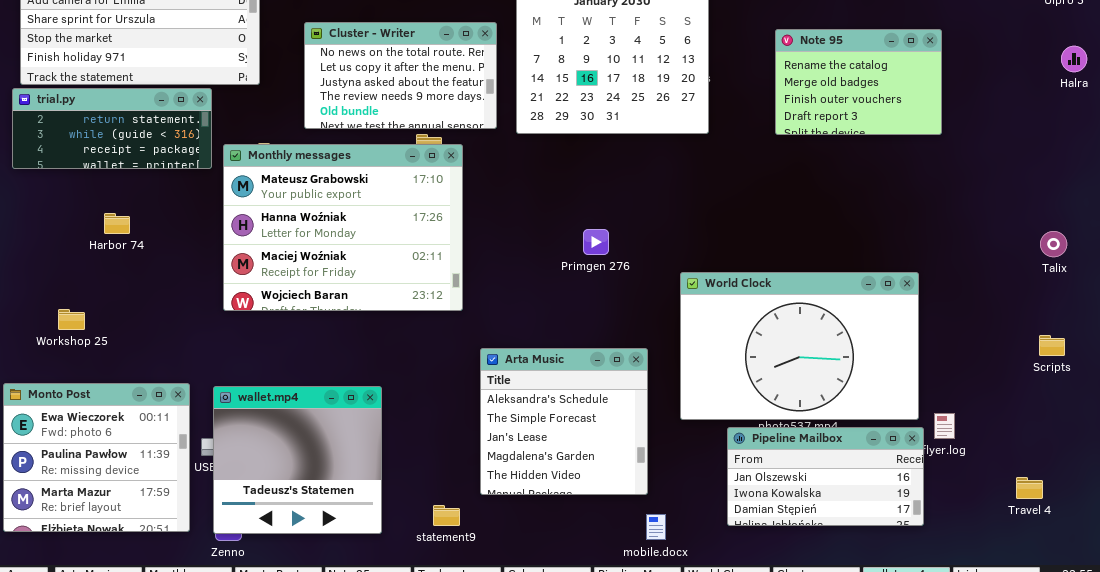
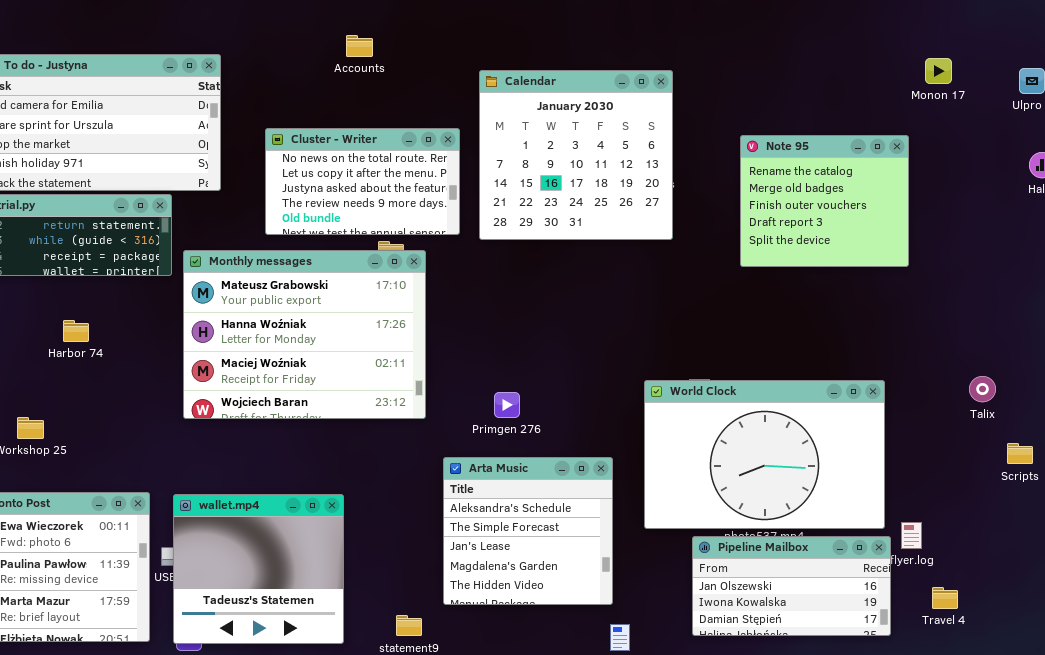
Note 95: [775,29,942,135] -> [740,135,909,267], resized
Primgen 276: [583,229,609,255] -> [494,392,520,418], moved
Talix: [1040,231,1067,257] -> [969,376,996,402], moved
Travel 4: [1016,477,1043,499] -> [932,587,958,609], moved

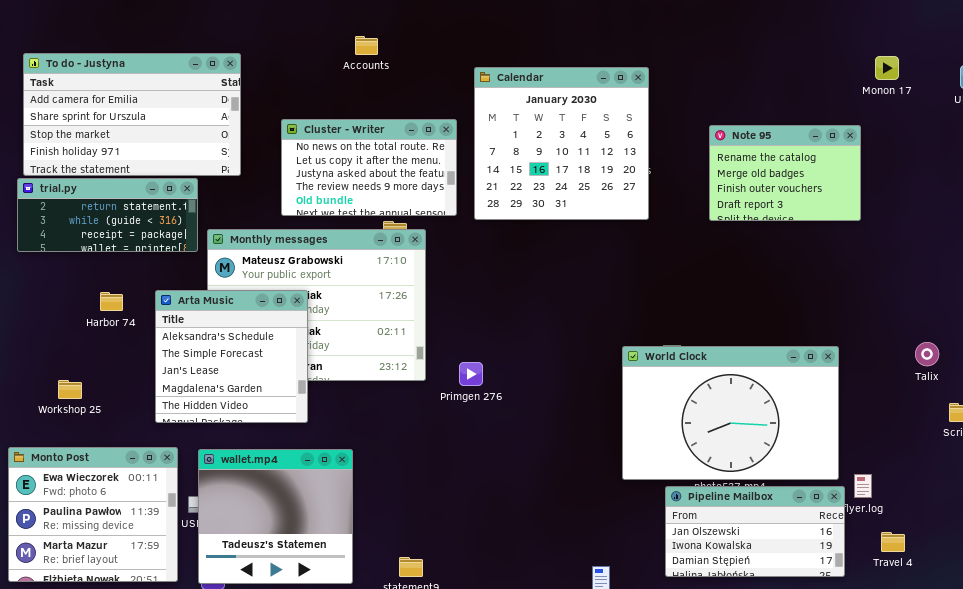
Note 95: [740,135,909,267] -> [709,125,861,221], resized
Primgen 276: [494,392,520,418] -> [459,362,483,386], moved
Arta Music: [443,457,613,605] -> [155,290,308,423], moved

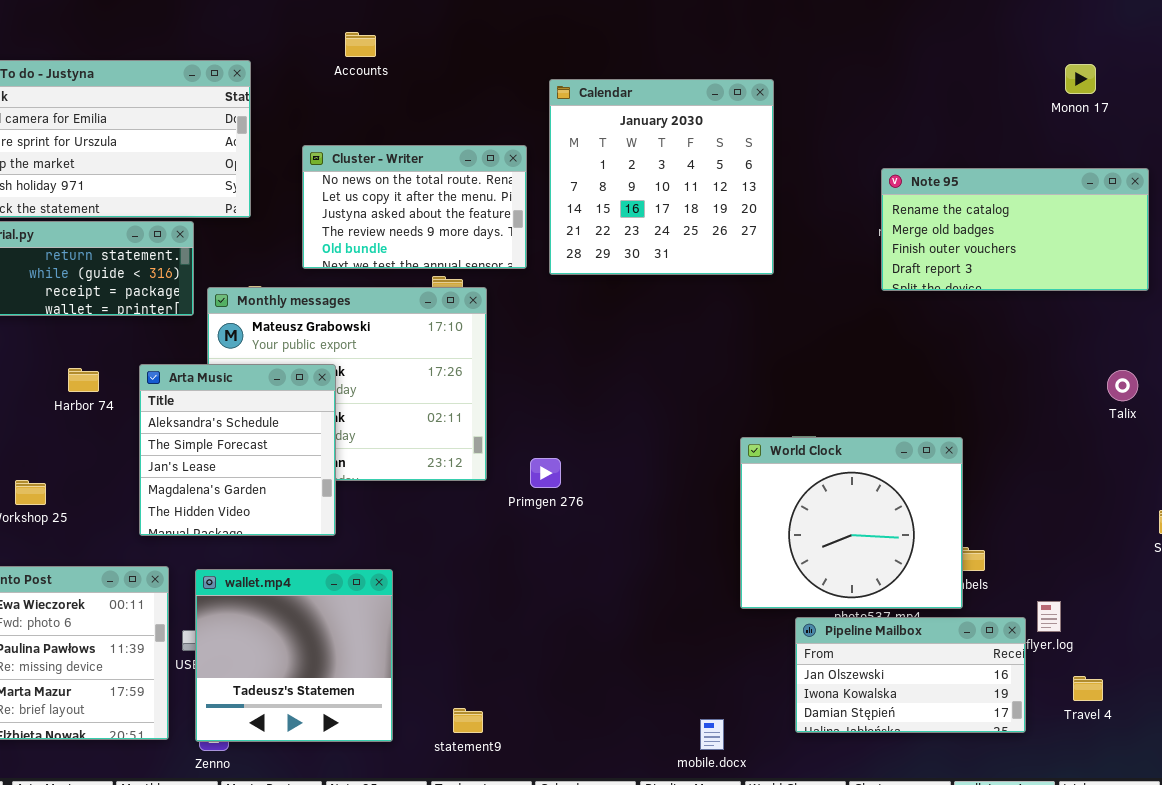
Accounts: [355,36,378,55] -> [345,32,376,57], moved
Note 95: [709,125,861,221] -> [881,168,1149,291], moved, resized
Talix: [915,342,939,366] -> [1107,370,1138,401], moved
World Clock: [622,346,839,480] -> [740,437,963,609], resized

